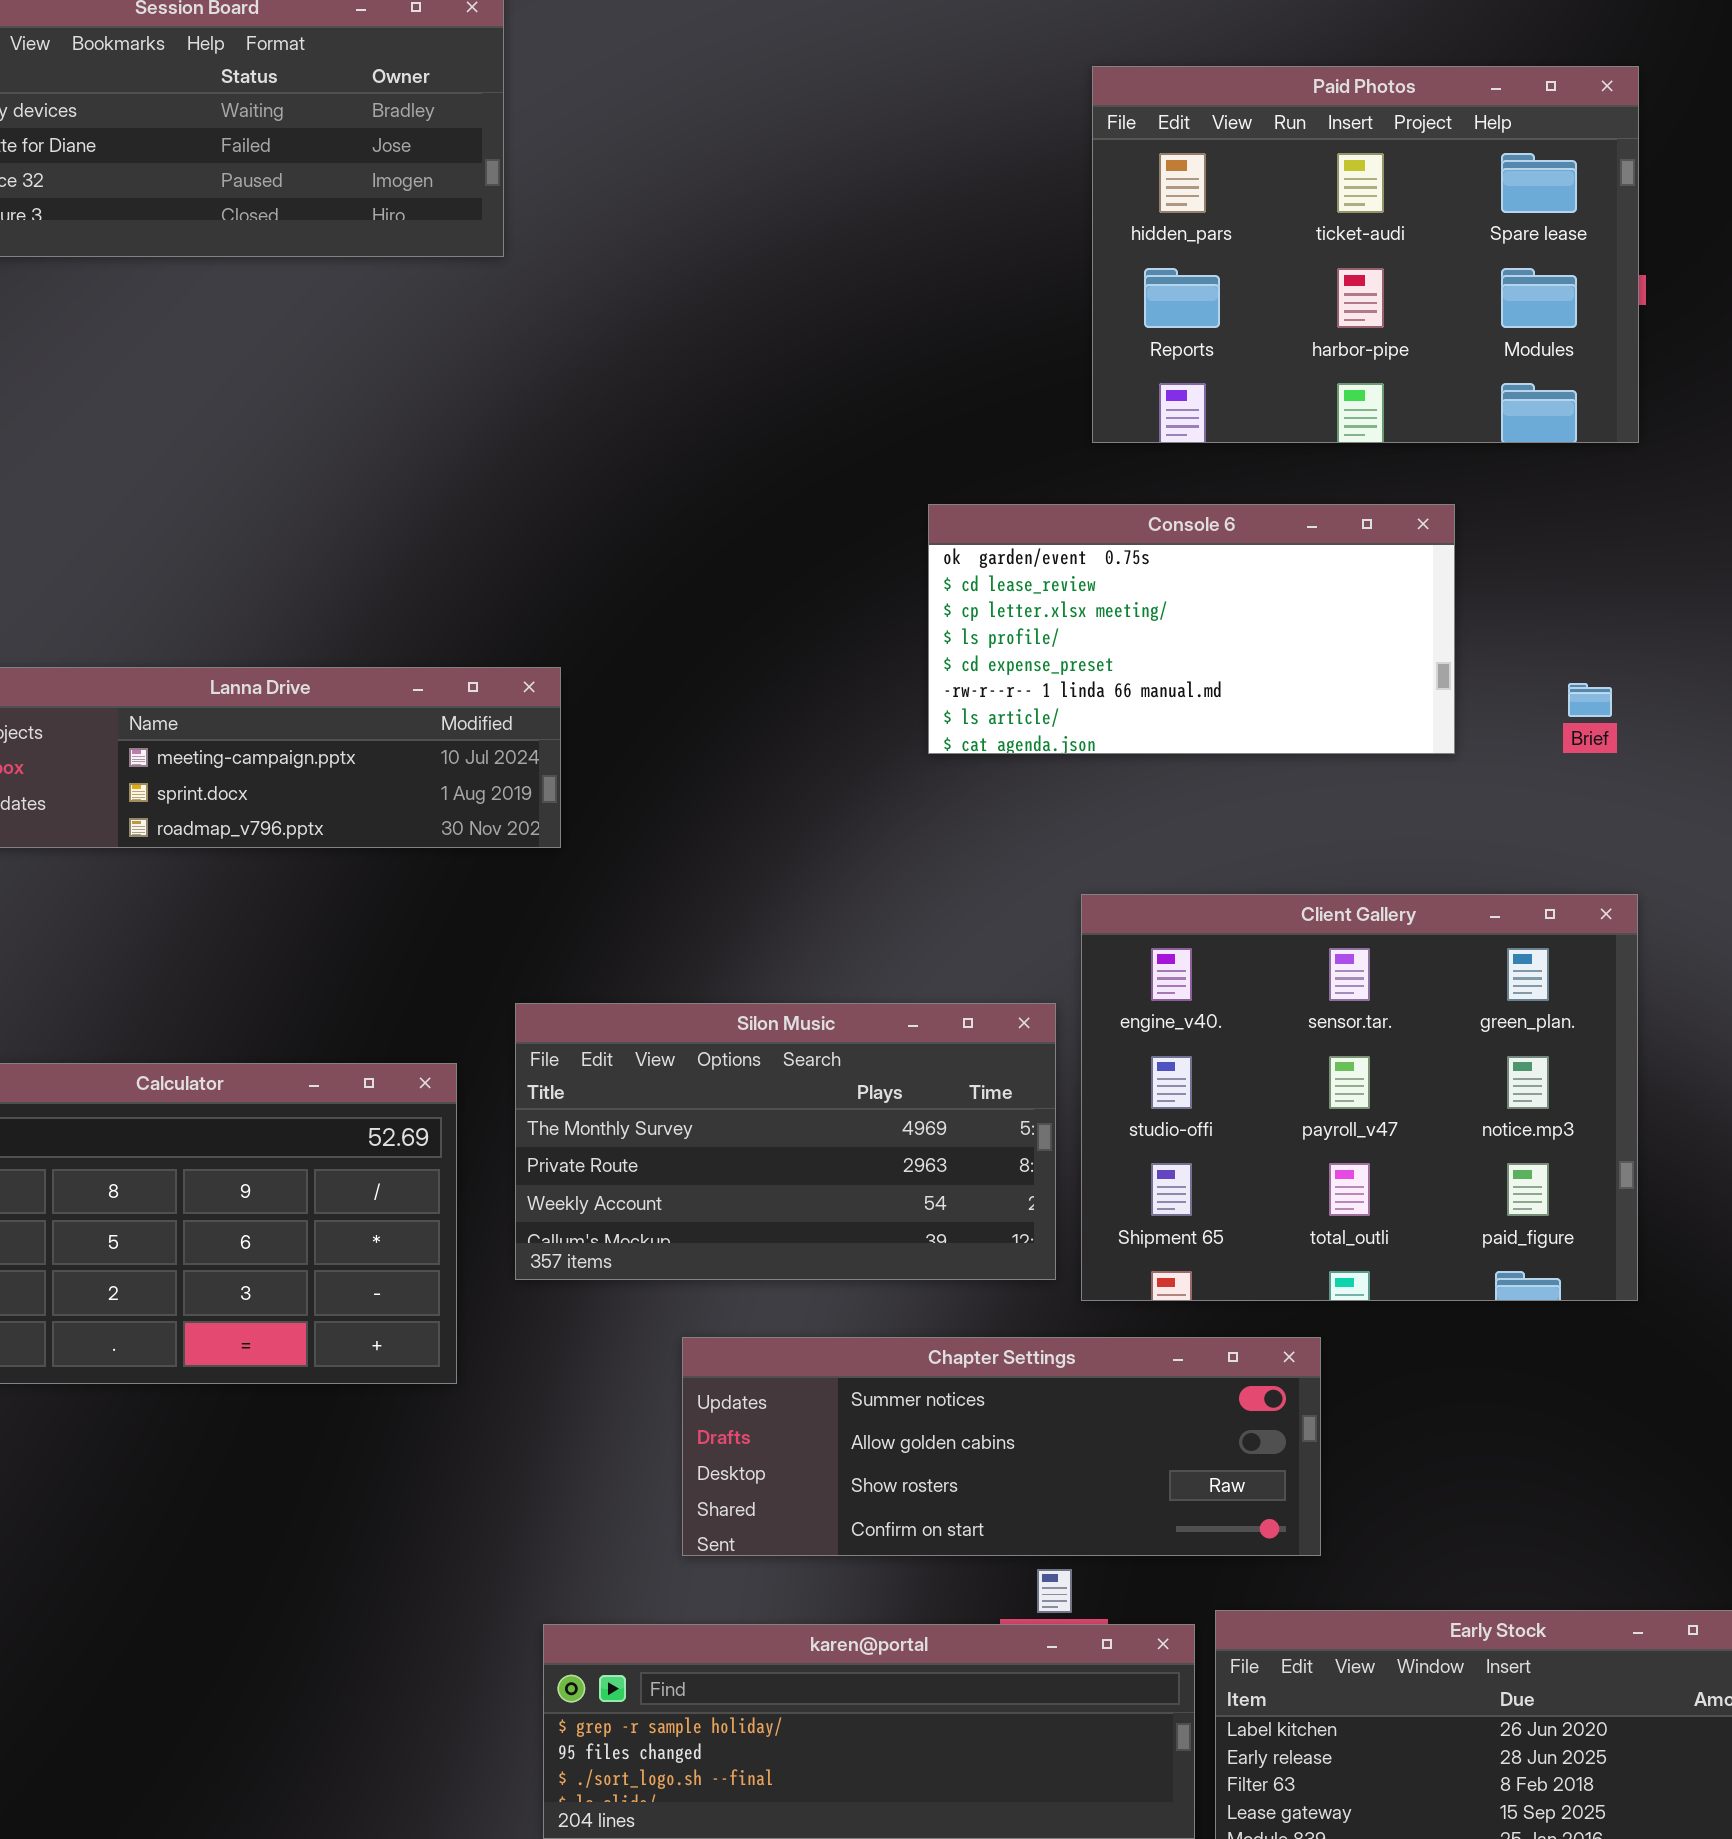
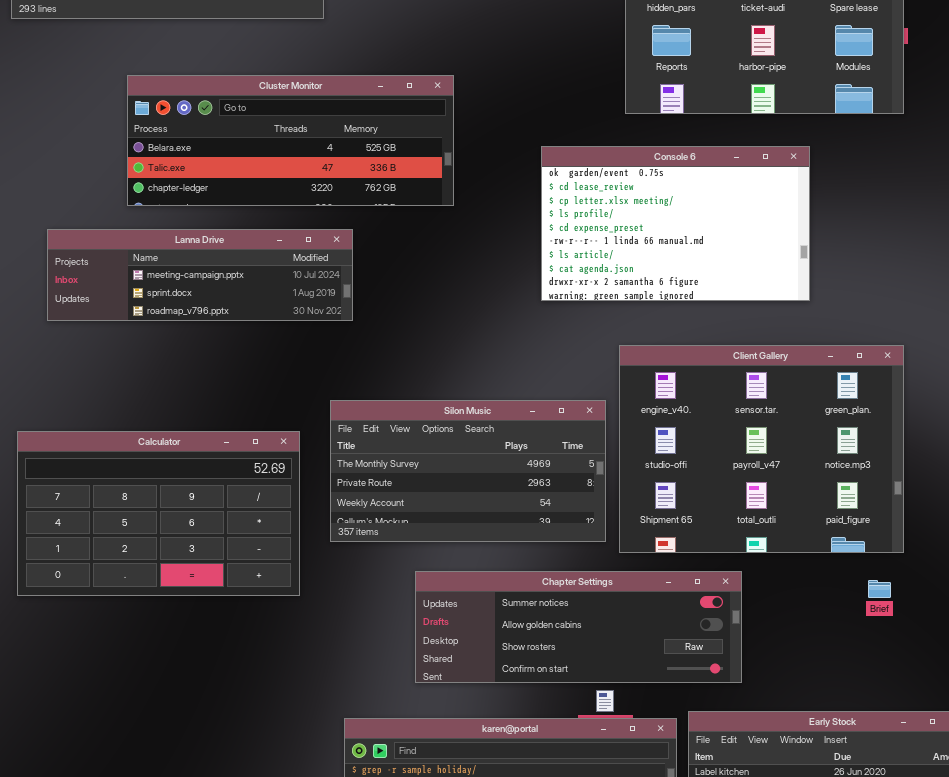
Cluster Monitor: none -> [127,75,454,206], opened
Console 6: [928,504,1455,754] -> [541,146,810,301], resized
Brief: [1568,683,1612,717] -> [868,580,891,598], moved

